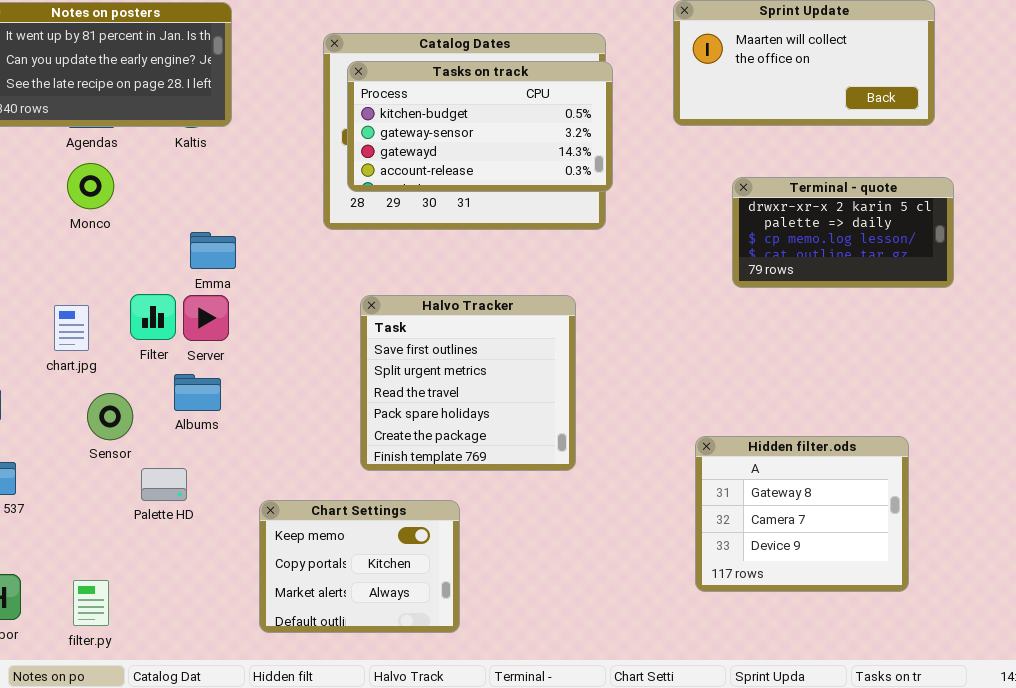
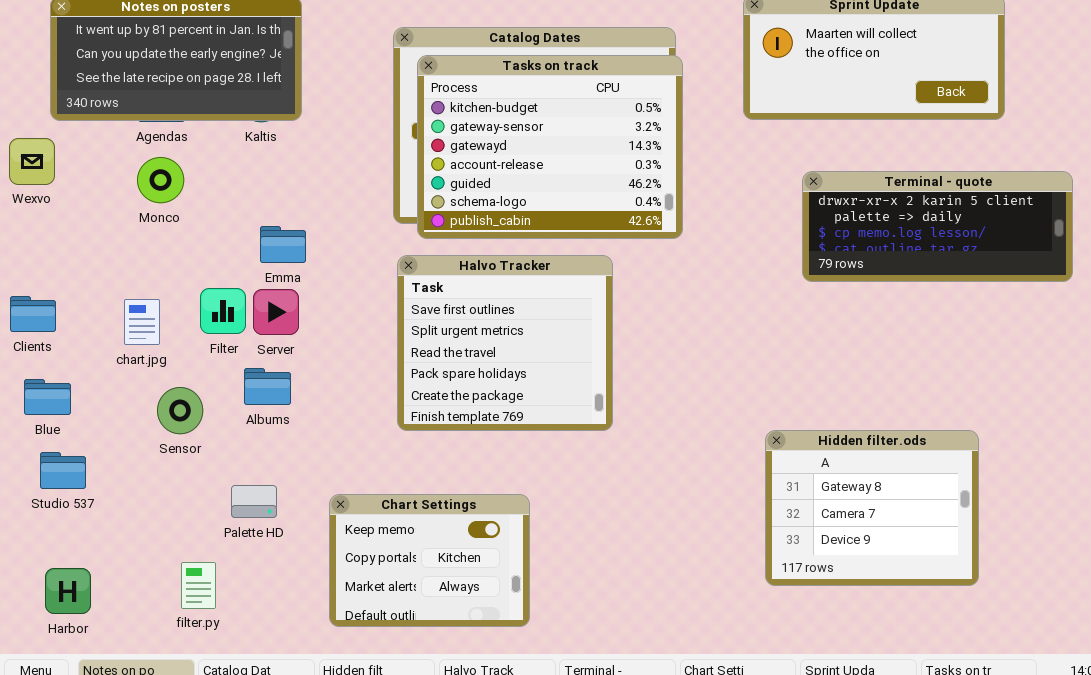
Tasks on track: [347,61,613,192] -> [417,55,683,239], resized
Terminal - quote: [732,177,954,288] -> [802,171,1073,282], resized
Halvo Tracker: [360,295,576,471] -> [397,255,613,431], moved
Palette HD: [141,468,187,501] -> [231,485,277,518], moved
filter.py: [73,580,109,626] -> [181,562,216,609], moved

